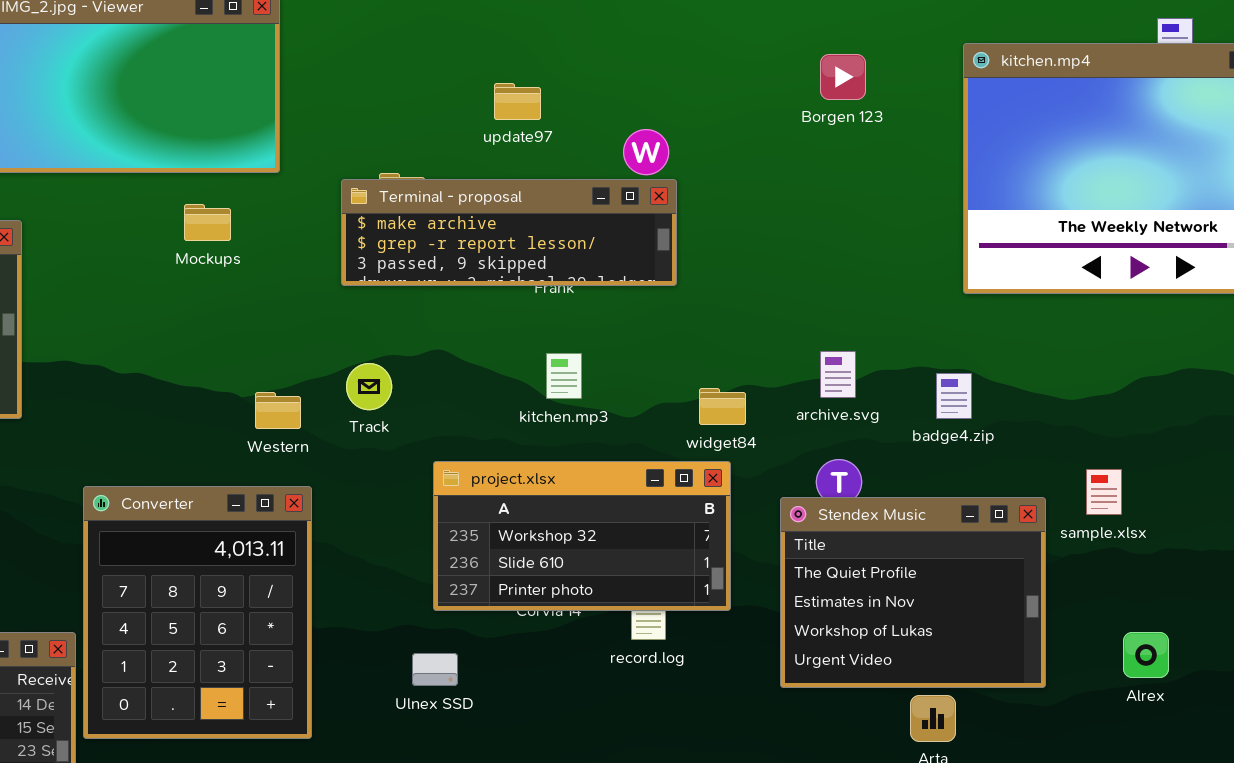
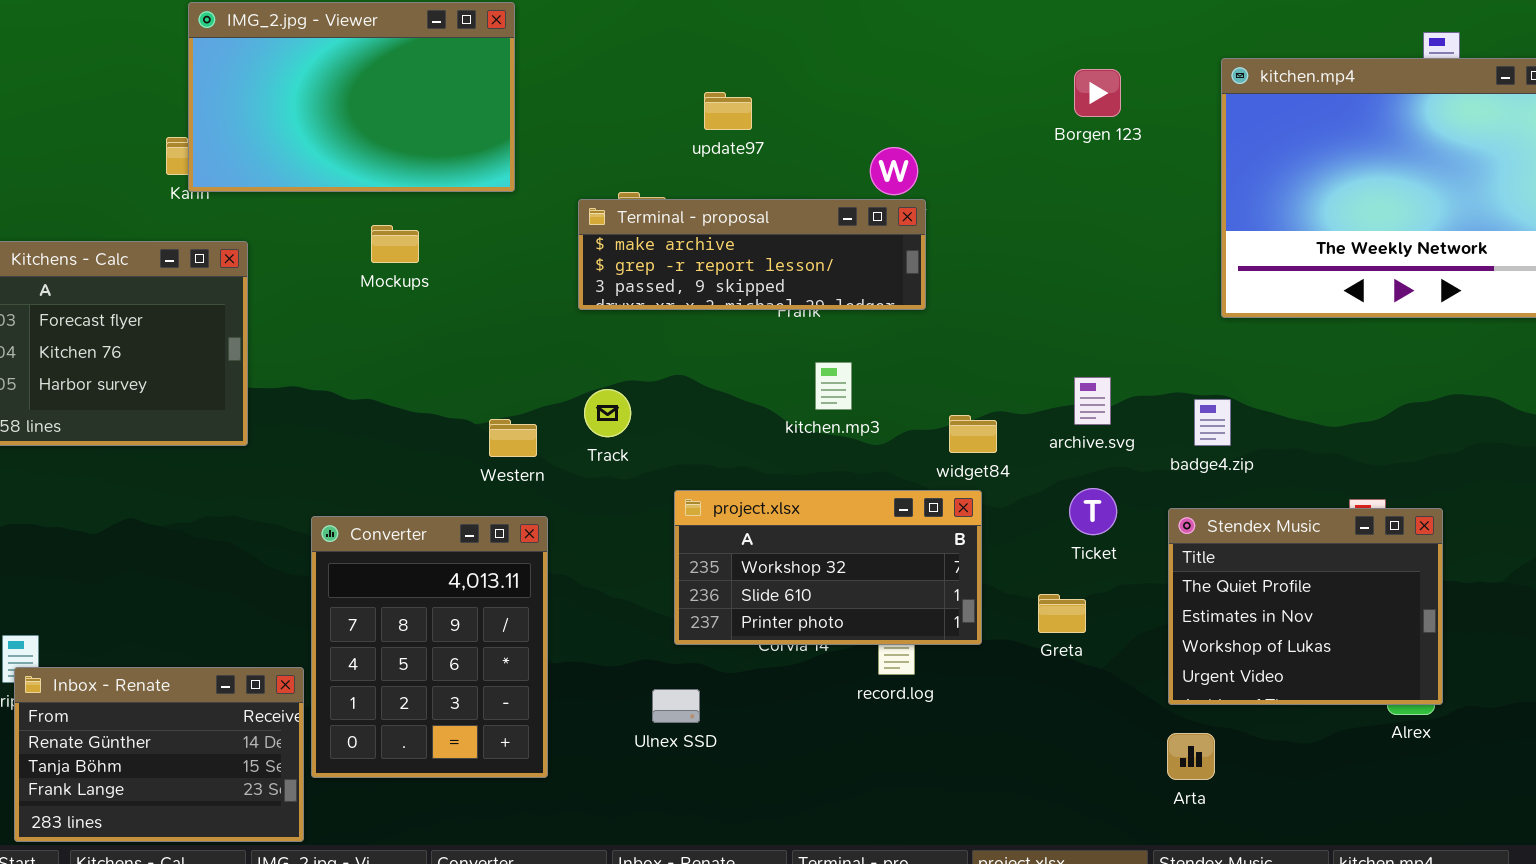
update97: [494,83,541,120] -> [704,92,752,130], moved
Mockups: [184,204,231,241] -> [371,225,419,263], moved
kitchen.mp3: [546,353,582,399] -> [815,362,852,410], moved
Stendex Music: [780,497,1046,688] -> [1168,508,1443,705], moved

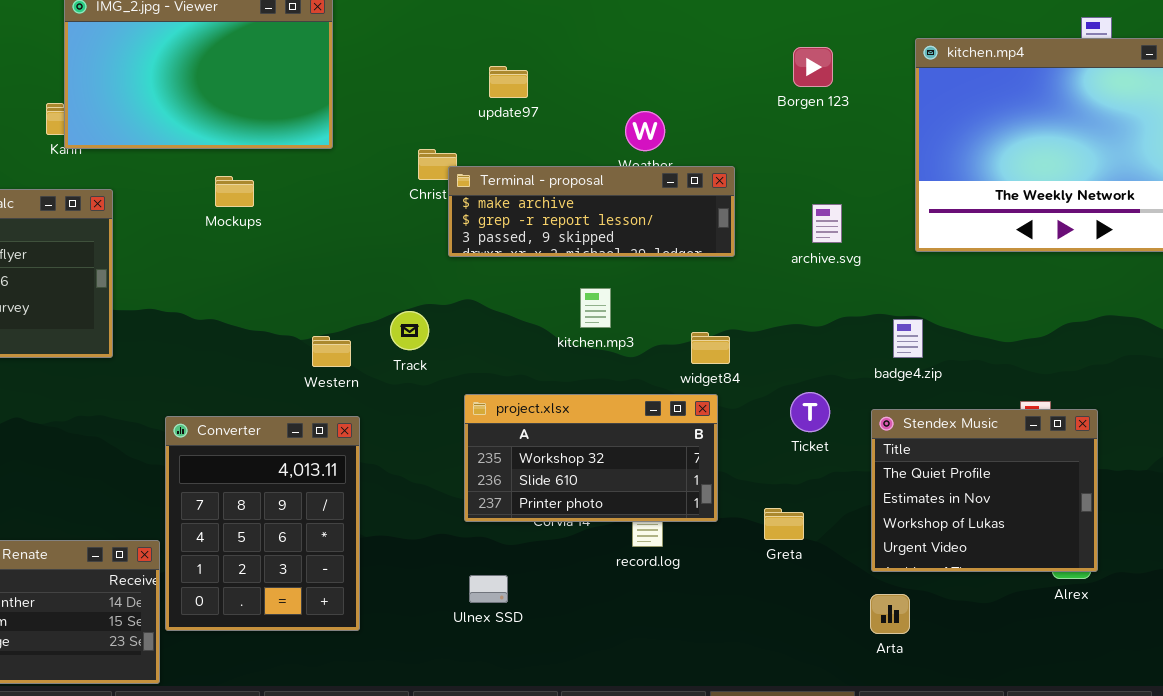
Terminal - proposal: [578,199,926,310] -> [448,166,735,257], moved
archive.svg: [1074,377,1111,425] -> [812,204,842,243], moved
Greta: [1038,594,1086,633] -> [764,508,804,540], moved
Ulnex SSD: [652,689,700,723] -> [469,575,508,603], moved

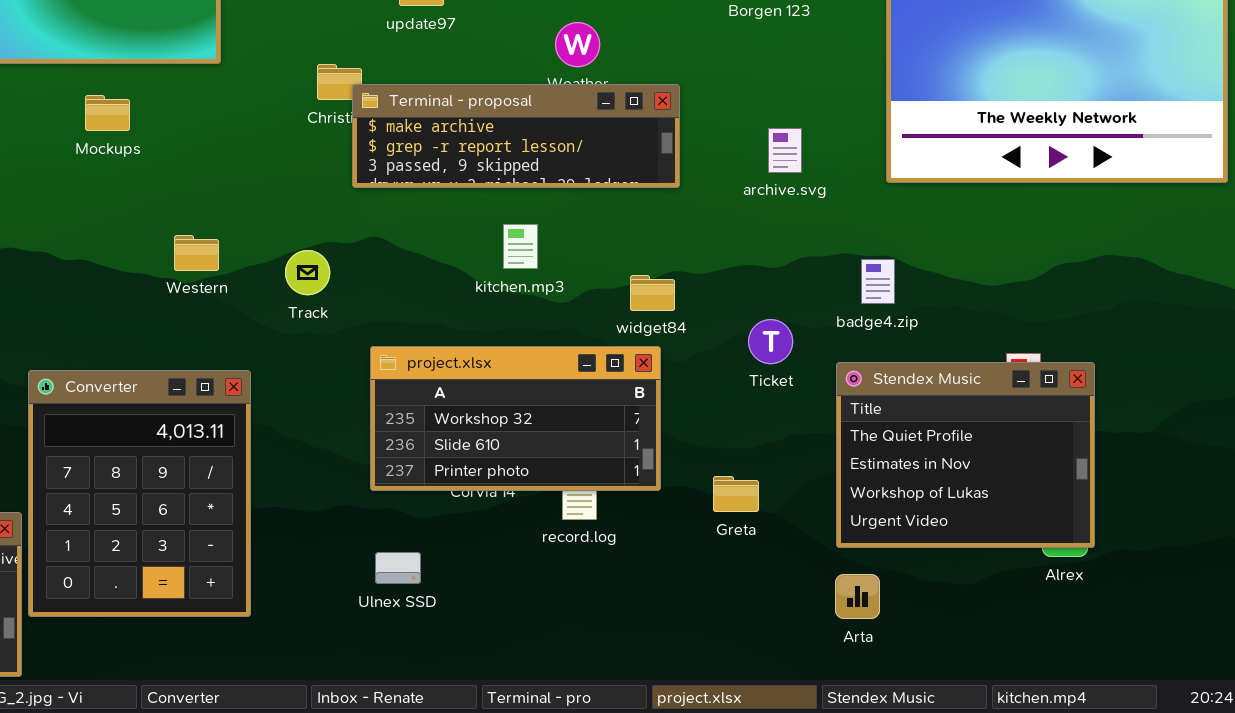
Western: [312,336,351,367] -> [174,235,219,271], moved
Ticket: [790,392,830,432] -> [748,319,793,364], moved

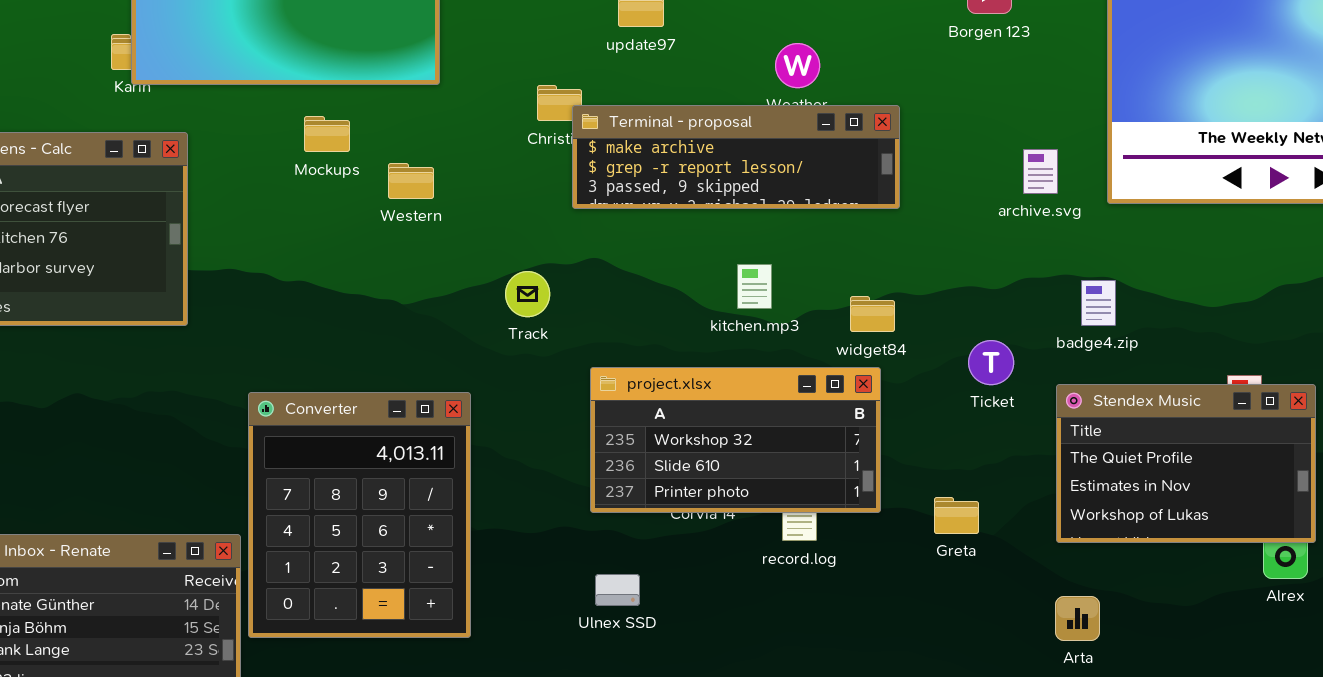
archive.svg: [768,128,802,173] -> [1023,149,1058,194], moved
kitchen.mp3: [503,224,538,269] -> [737,264,772,309], moved
Western: [174,235,219,271] -> [388,163,434,199], moved
Stendex Music: [836,362,1095,548] -> [1056,384,1316,543], resized

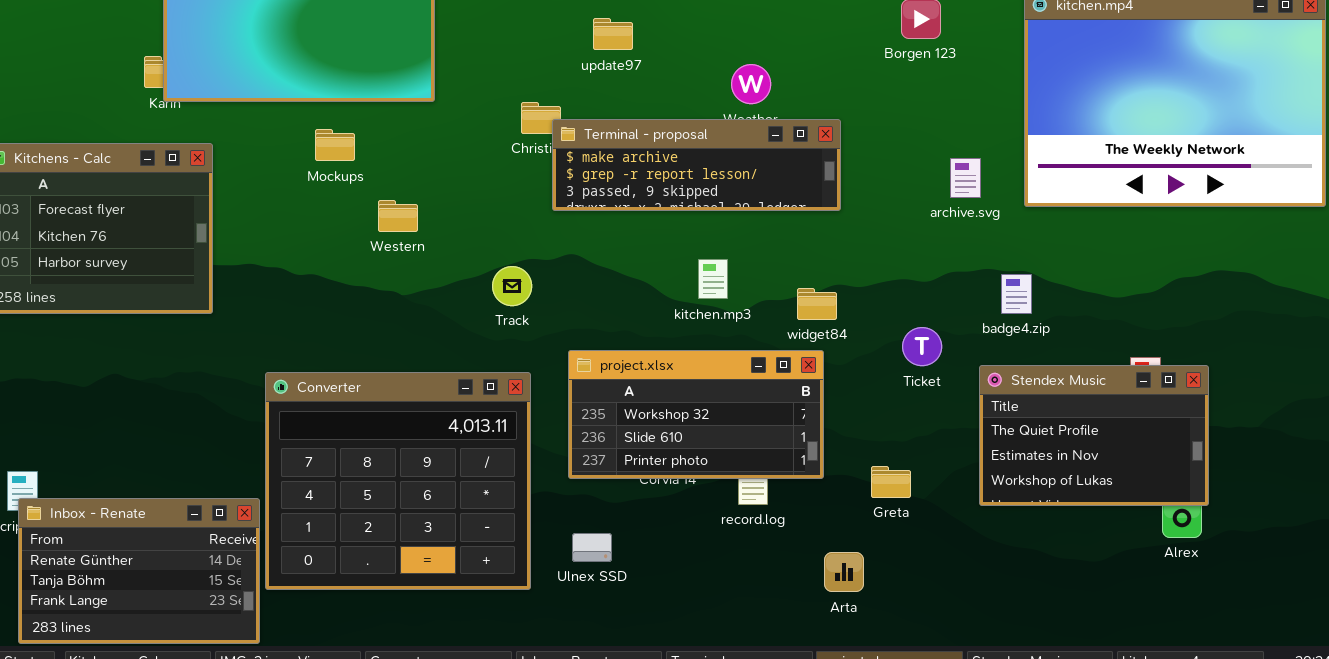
Western: [388,163,434,199] -> [378,200,418,232], moved
Converter: [248,392,471,638] -> [265,372,531,590], resized
Arta: [1055,596,1100,641] -> [824,552,864,592], moved

